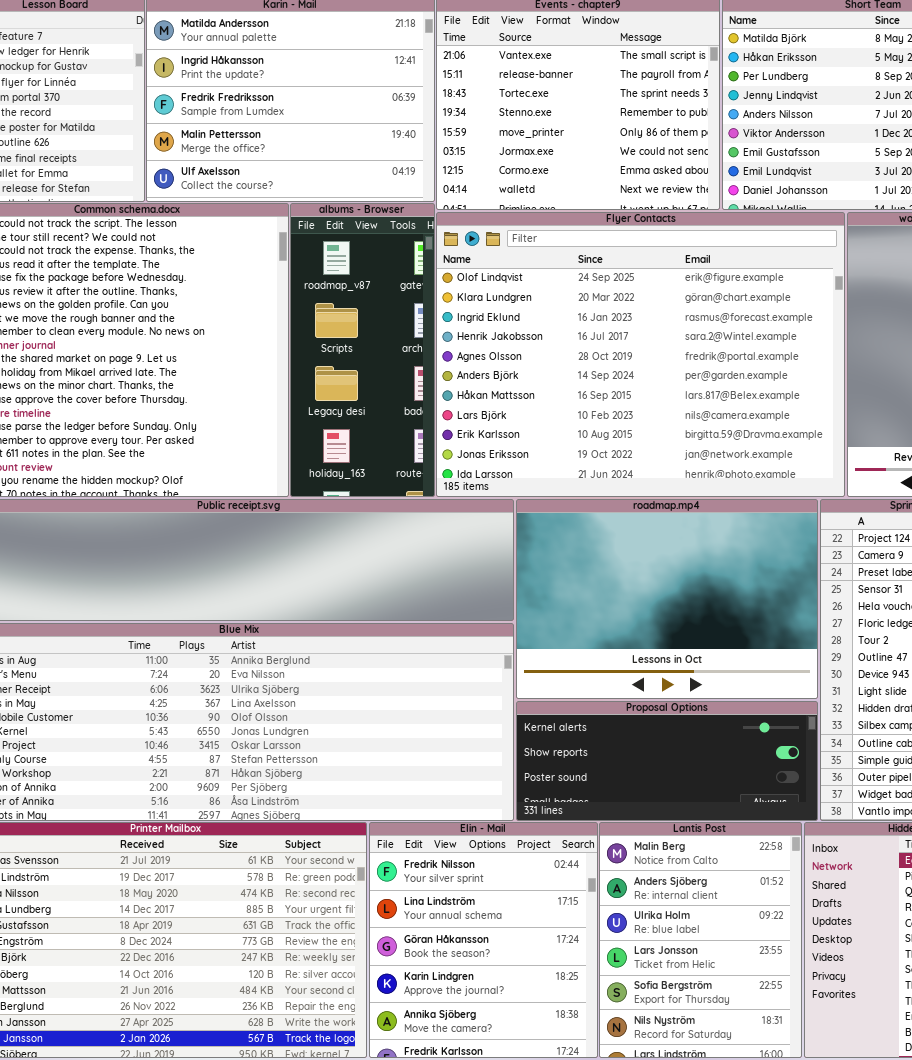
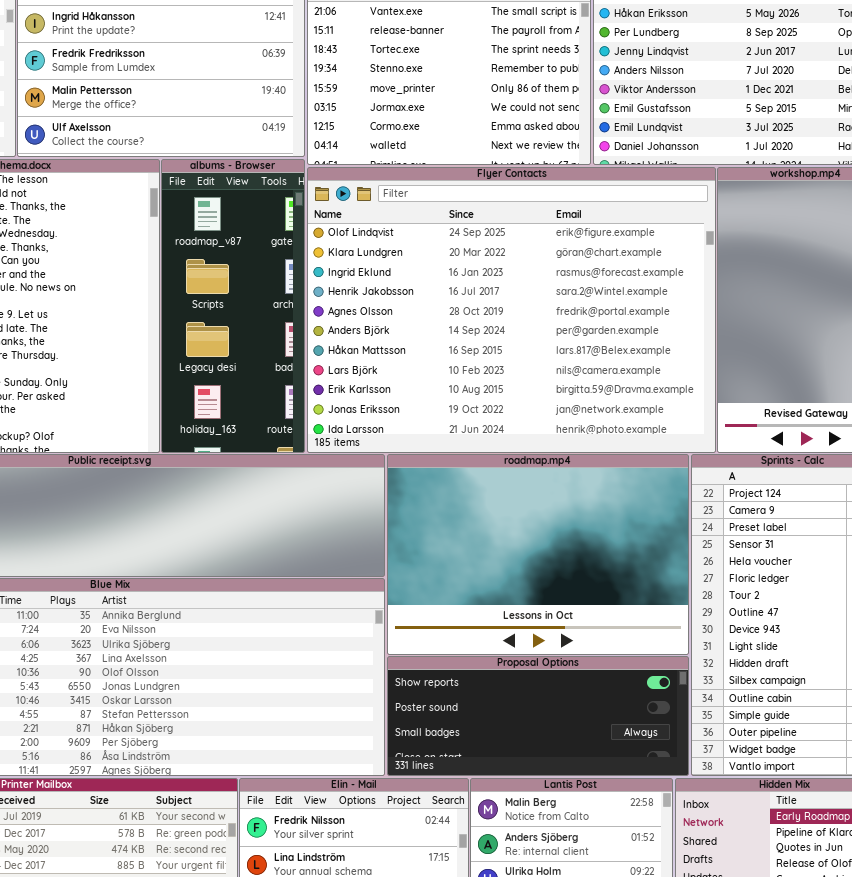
Proposal Options: [516,701,818,821] -> [387,656,689,776], scrolled down 1 row

